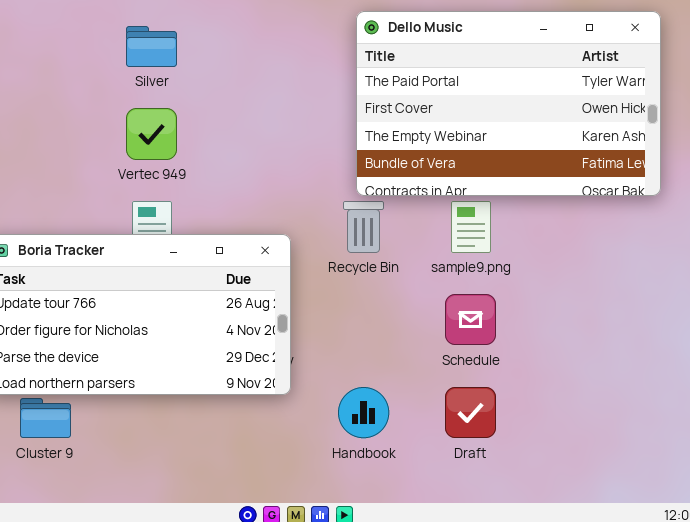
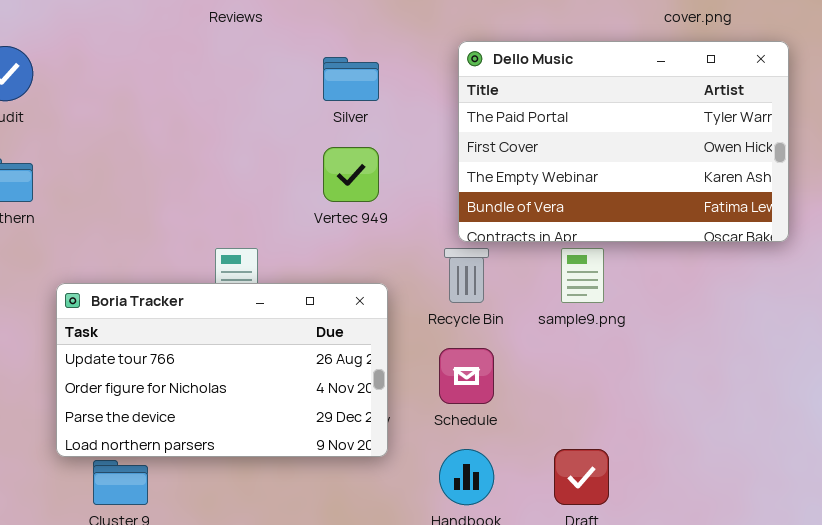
Silver: [126,26,177,67] -> [323,57,379,101], moved
Vertec 949: [126,108,177,160] -> [323,147,379,202], moved
Schedule: [445,294,496,345] -> [439,348,494,404], moved

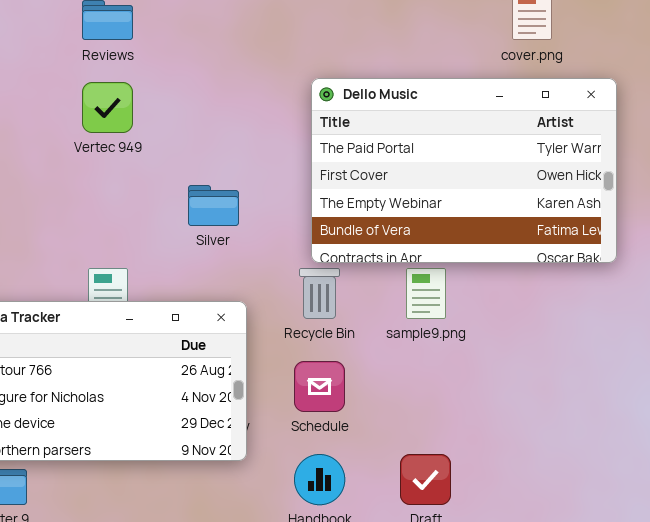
Silver: [323,57,379,101] -> [188,185,239,226], moved
Vertec 949: [323,147,379,202] -> [82,82,133,133], moved

